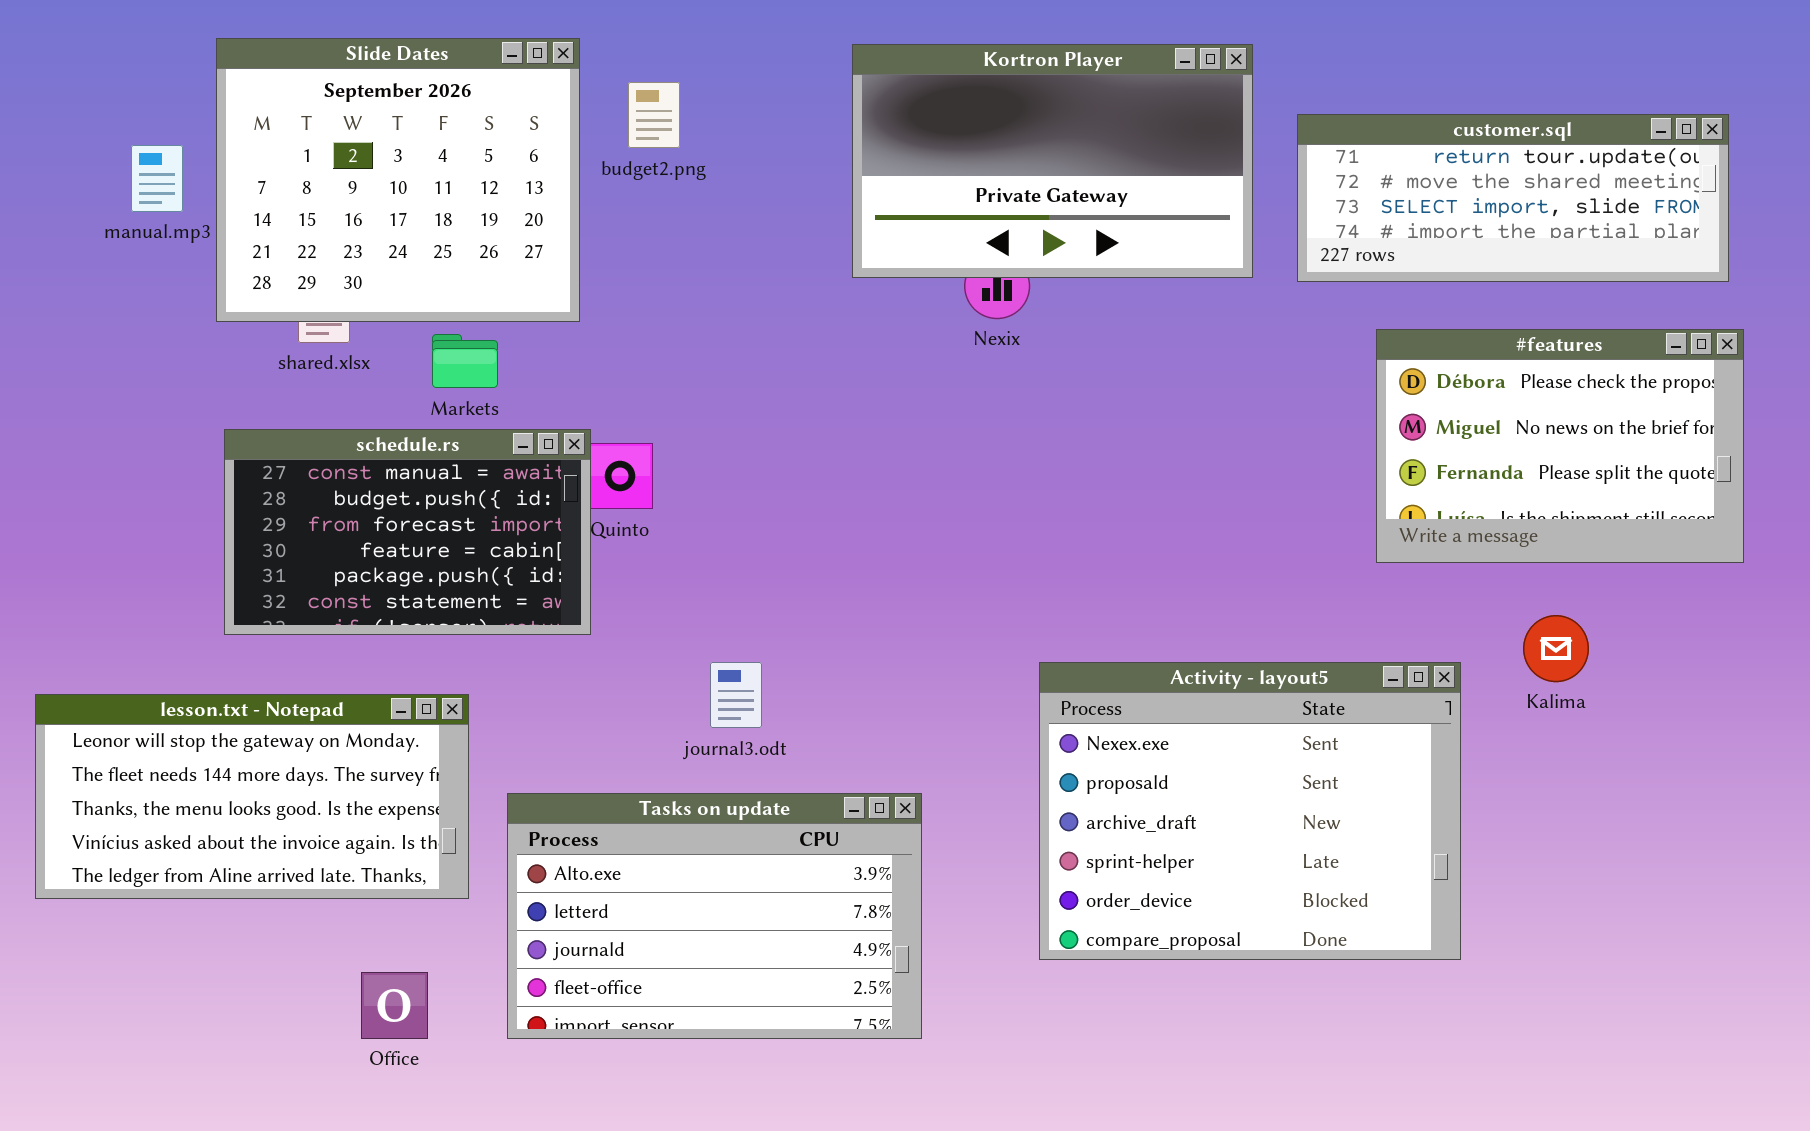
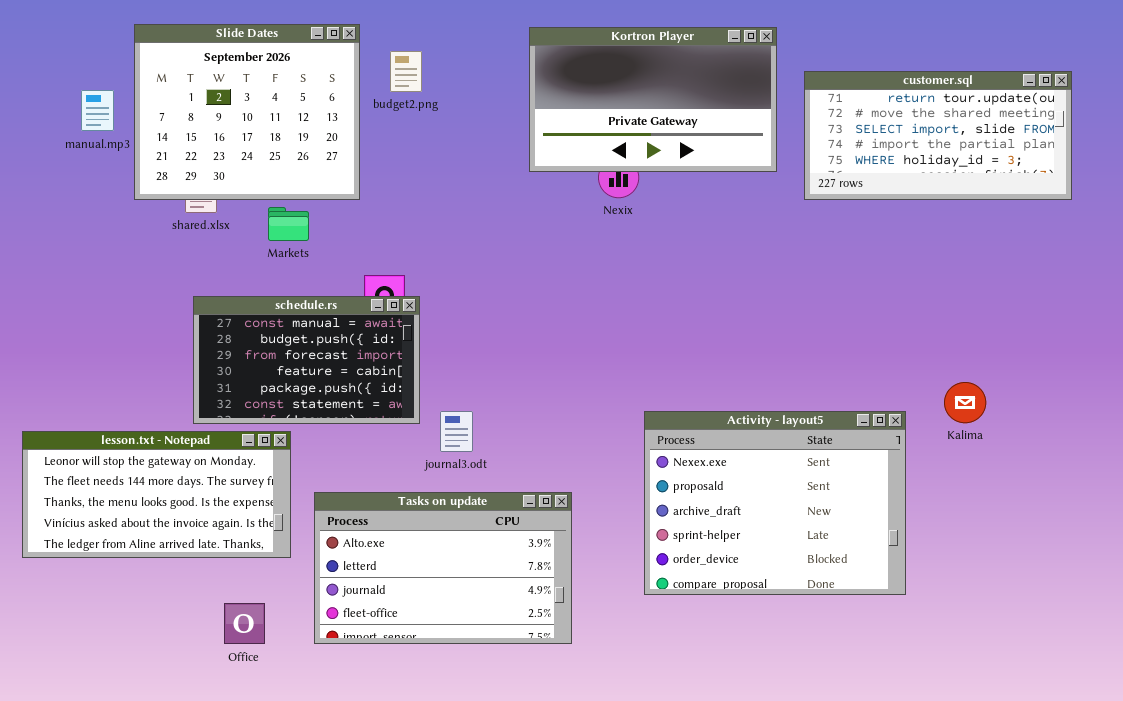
customer.sql: [1297,114,1729,282] -> [804,71,1072,200], resized
#features: [1376,329,1744,563] -> none, closed
schedule.rs: [224,429,591,635] -> [193,296,420,424], moved

